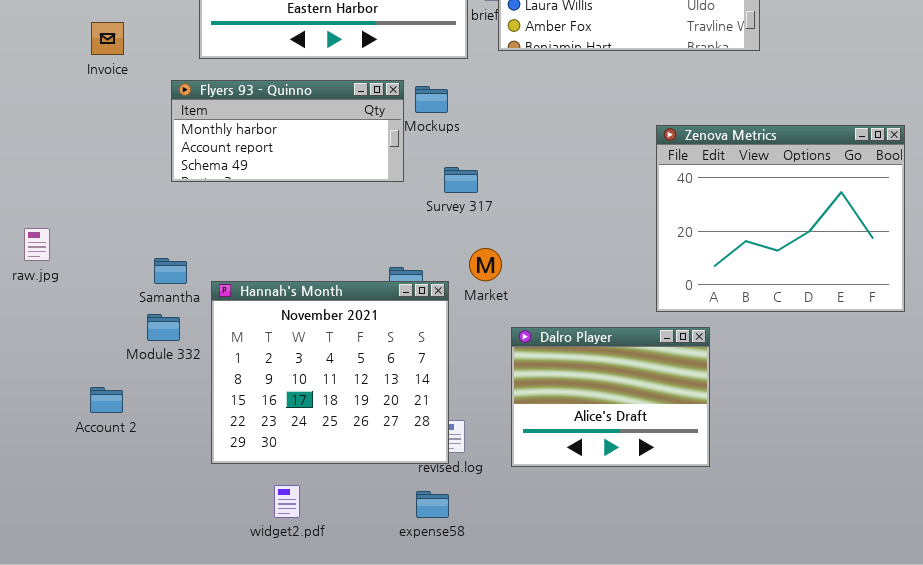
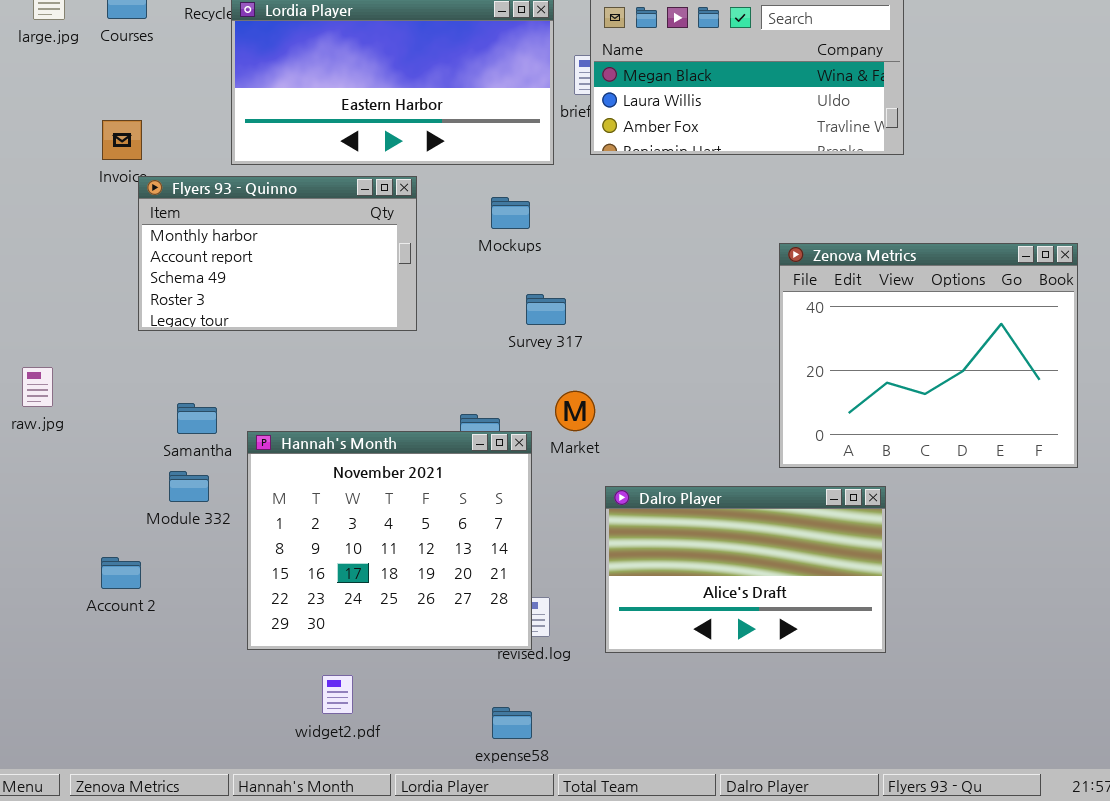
Flyers 93 - Quinno: [171,80,404,182] -> [138,176,417,331], moved, resized
Dalro Player: [511,327,710,467] -> [605,486,886,653], resized
expense58: [416,491,449,518] -> [492,707,532,739], moved

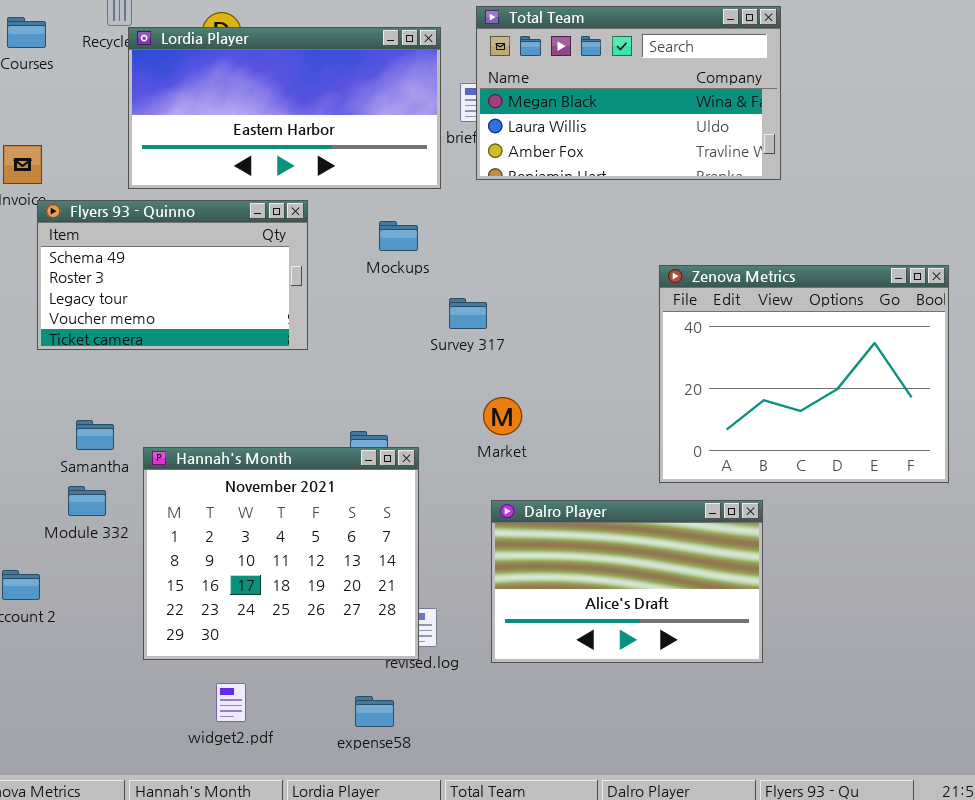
Flyers 93 - Quinno: [138,176,417,331] -> [37,200,308,350], scrolled down 2 rows
Survey 317: [526,294,566,325] -> [449,298,487,329], moved
Market: [555,391,595,431] -> [483,397,522,435], moved
expense58: [492,707,532,739] -> [355,696,394,727], moved

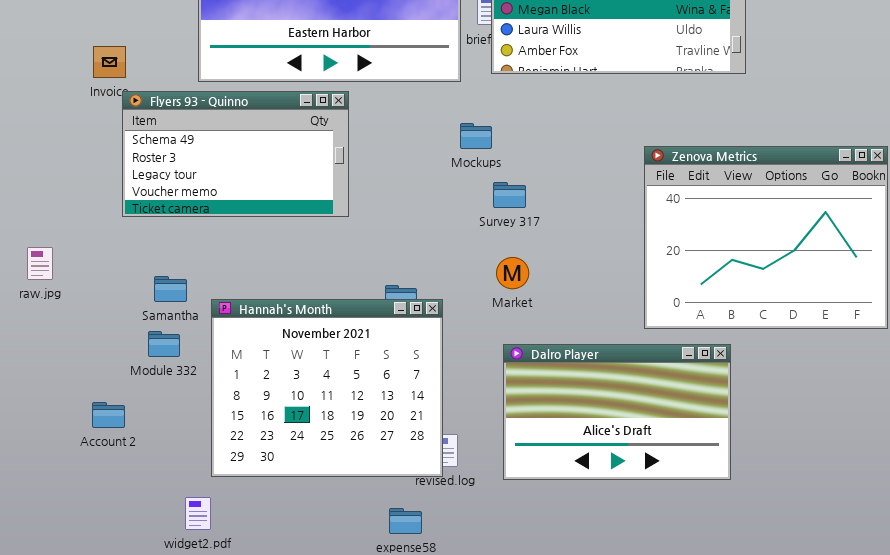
Mockups: [379,221,418,251] -> [460,123,492,149], moved
Survey 317: [449,298,487,329] -> [493,182,526,208], moved
widget2.pdf: [216,683,246,722] -> [185,497,211,530], moved

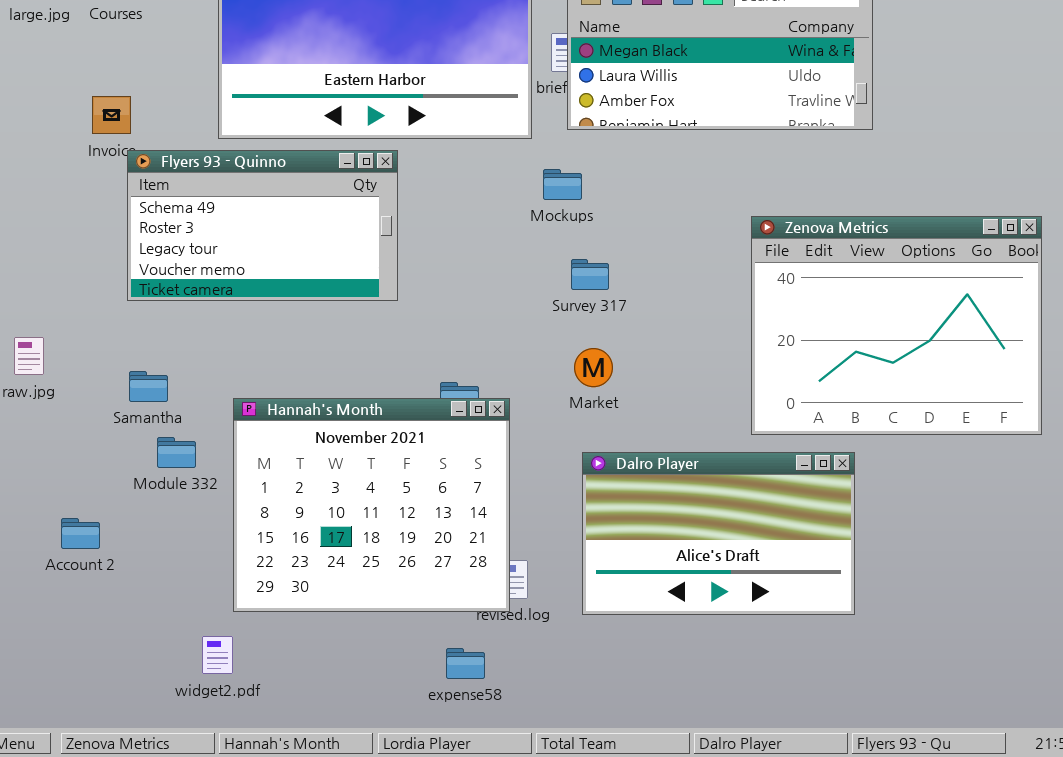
Mockups: [460,123,492,149] -> [543,169,582,200], moved
Samantha: [154,276,187,302] -> [129,371,168,402], moved
Account 2: [92,402,125,428] -> [61,518,100,549], moved

